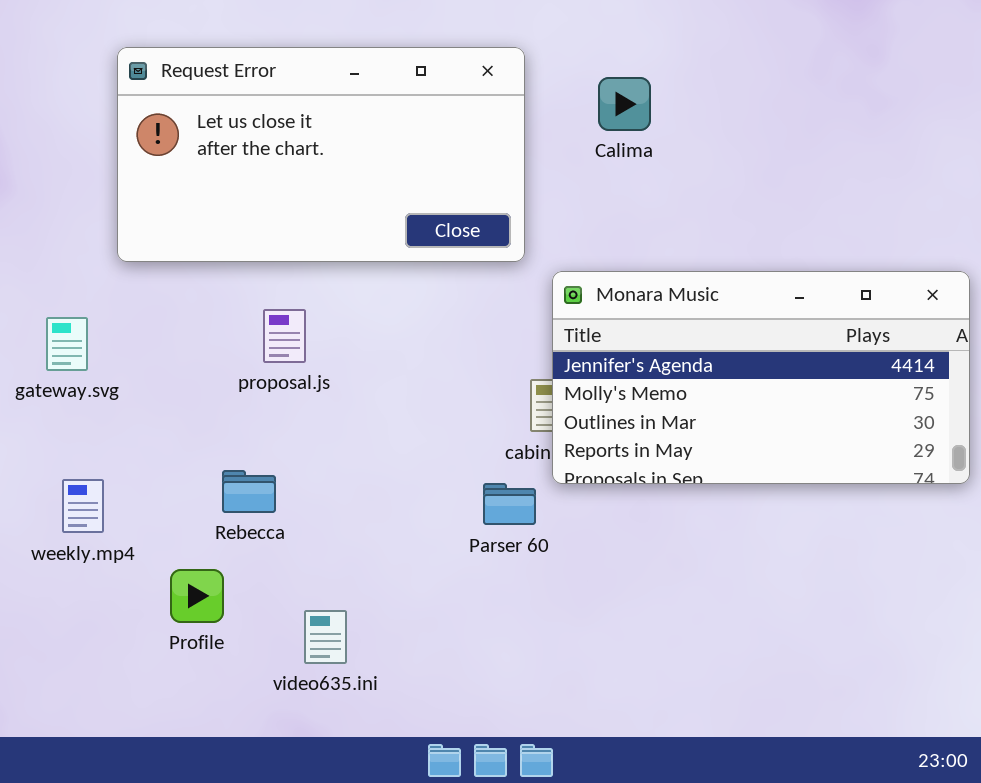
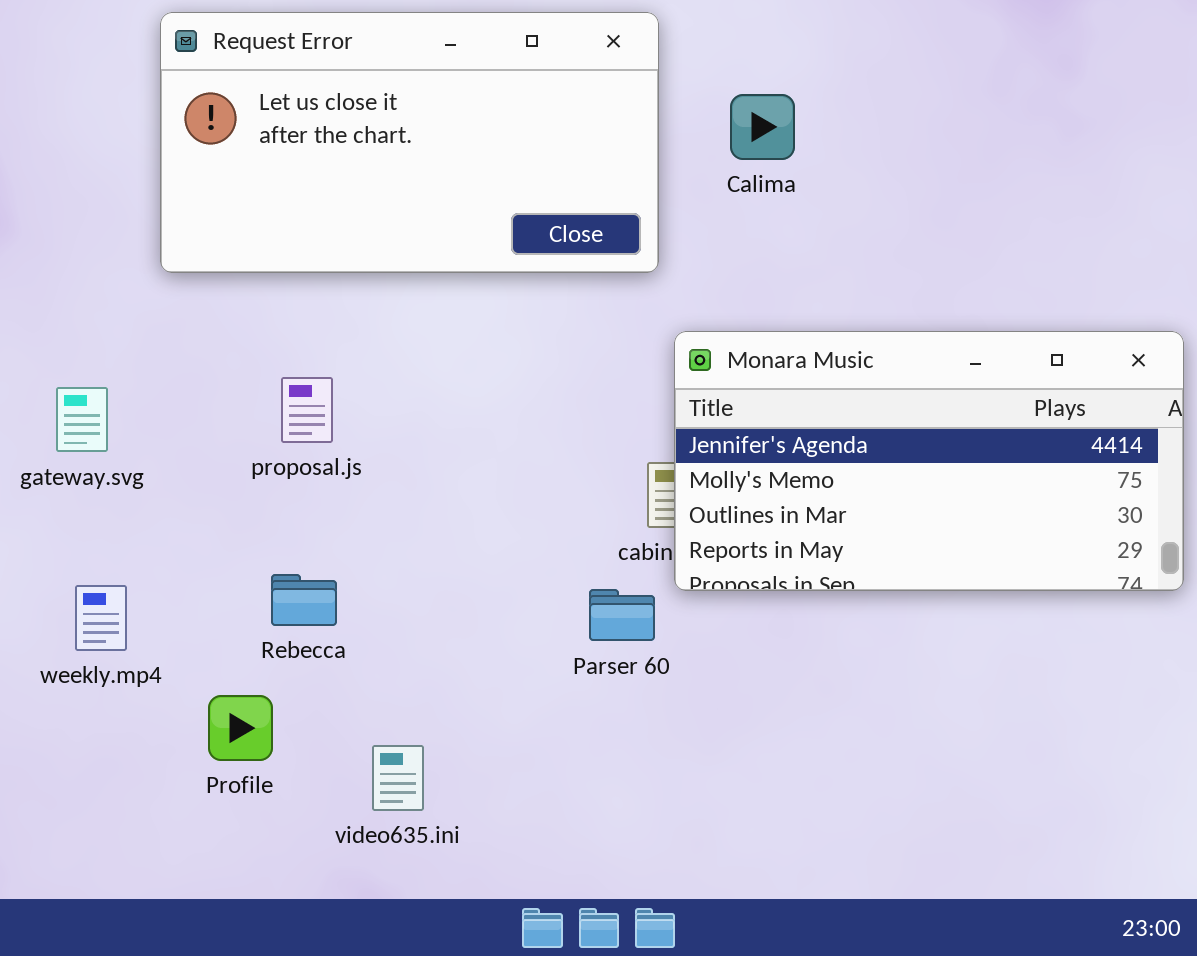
Request Error: [117,47,525,262] -> [160,12,659,273], moved
proposal.js: [263,309,306,363] -> [281,377,333,443], moved

